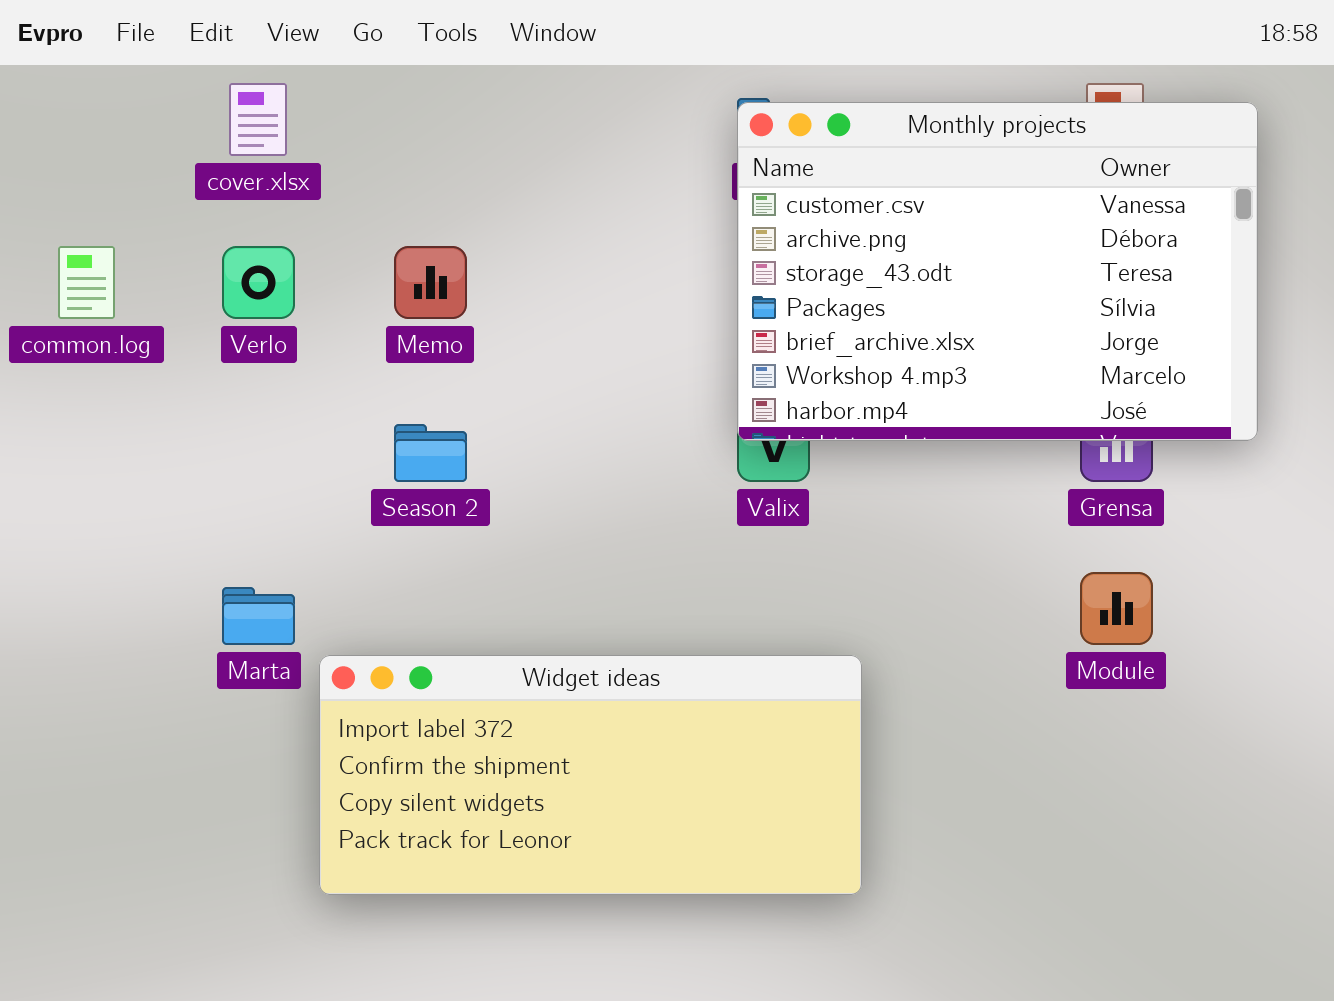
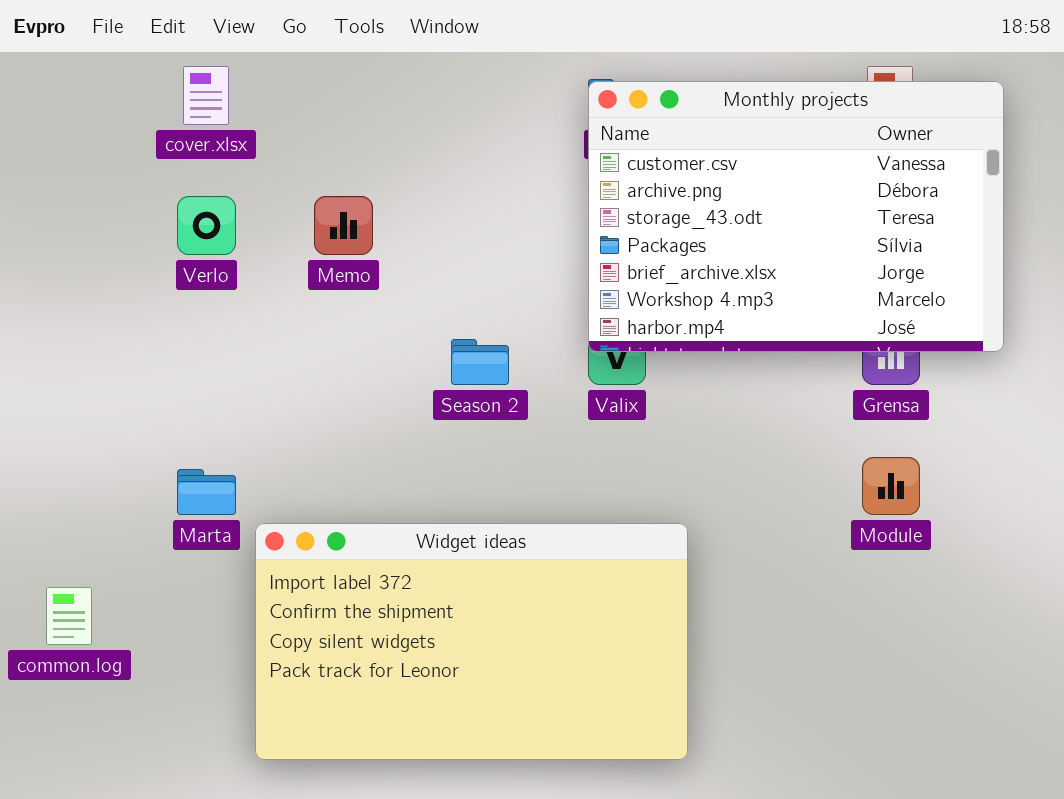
common.log: [58,246,115,319] -> [46,587,92,645], moved
Season 2: [394,424,467,482] -> [451,339,509,385], moved
Widget ideas: [319,655,862,895] -> [255,523,688,760], resized

